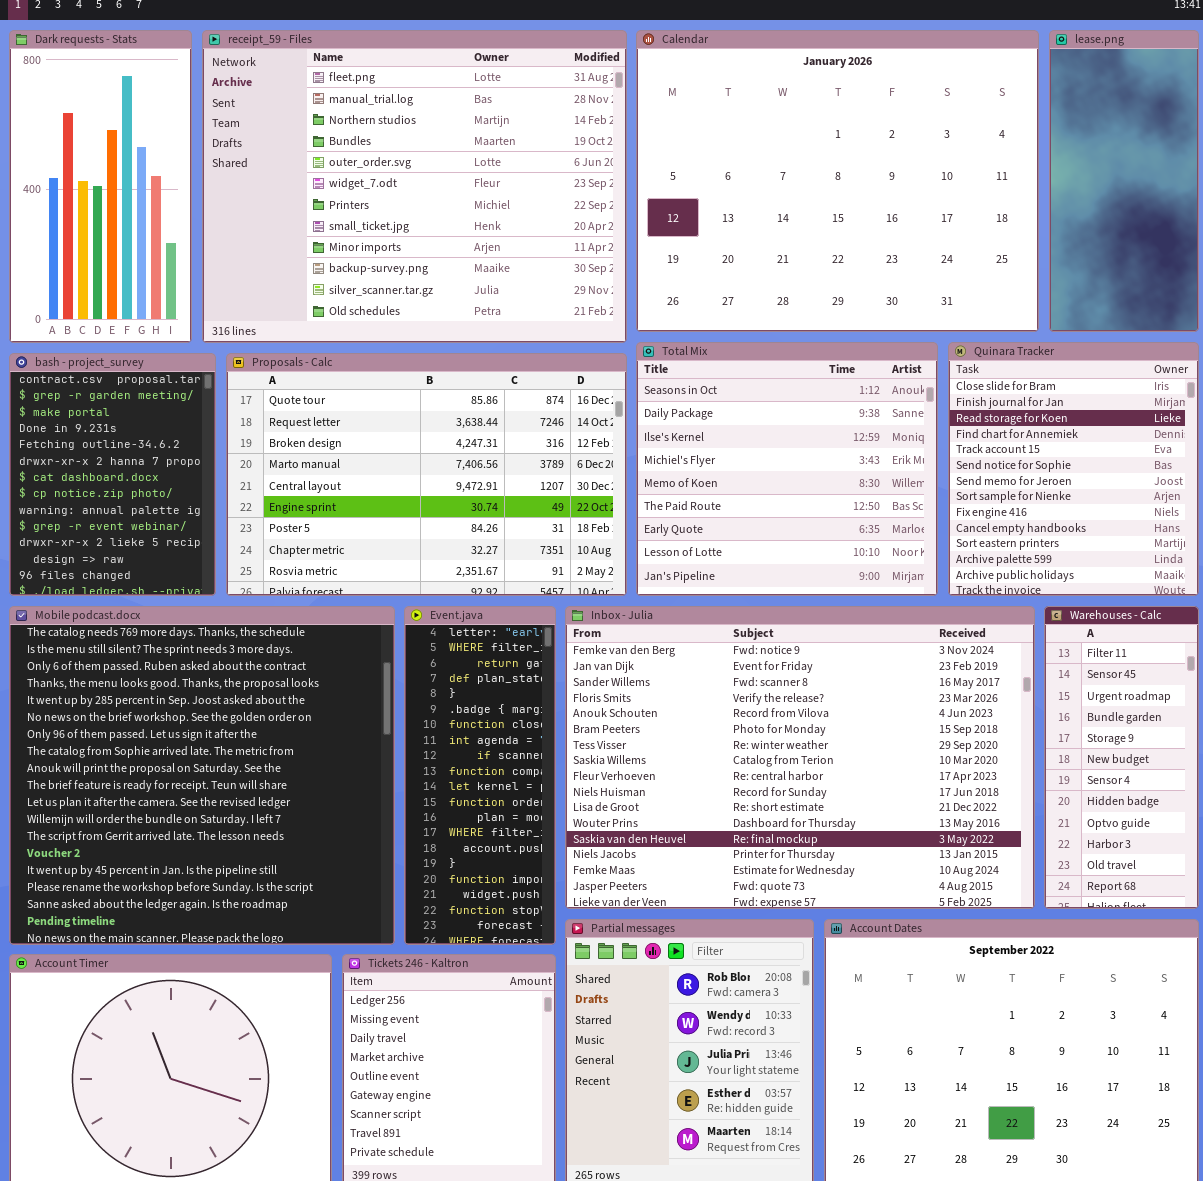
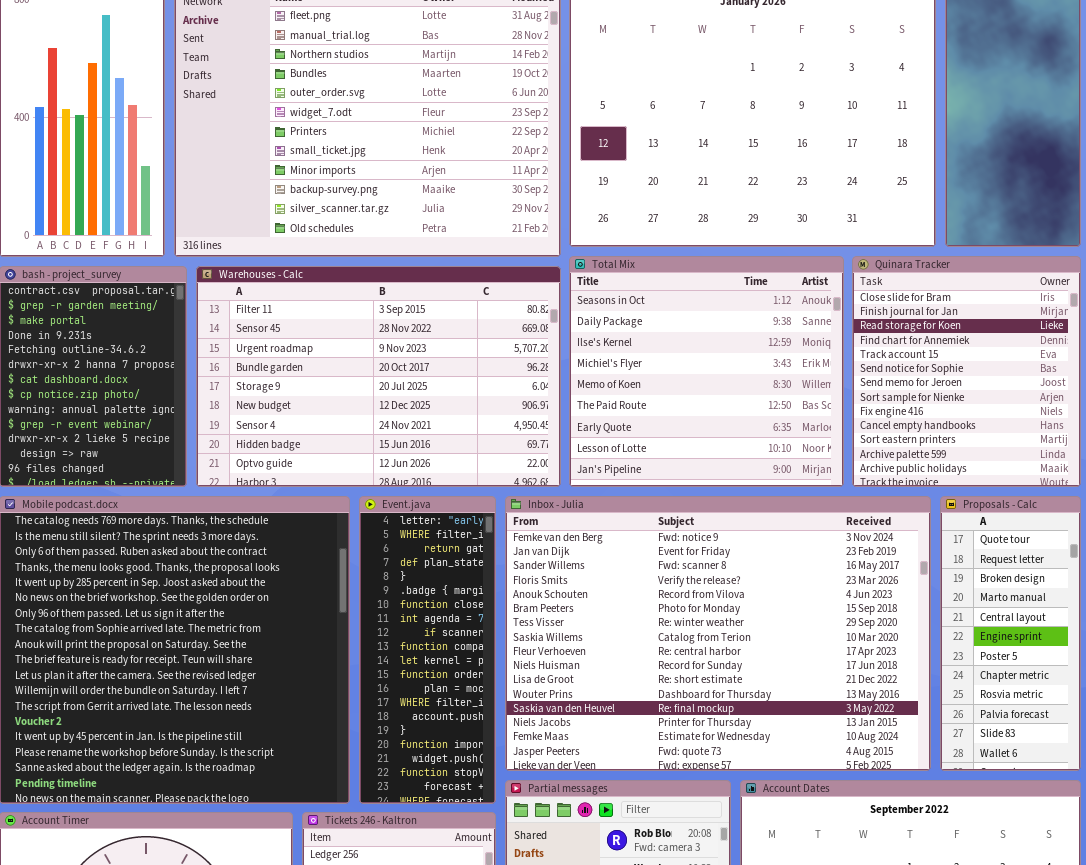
Proposals - Calc: [226,353,627,596] -> [940,496,1081,771], moved, resized
Warehouses - Calc: [1044,606,1199,909] -> [196,266,561,487], moved, resized

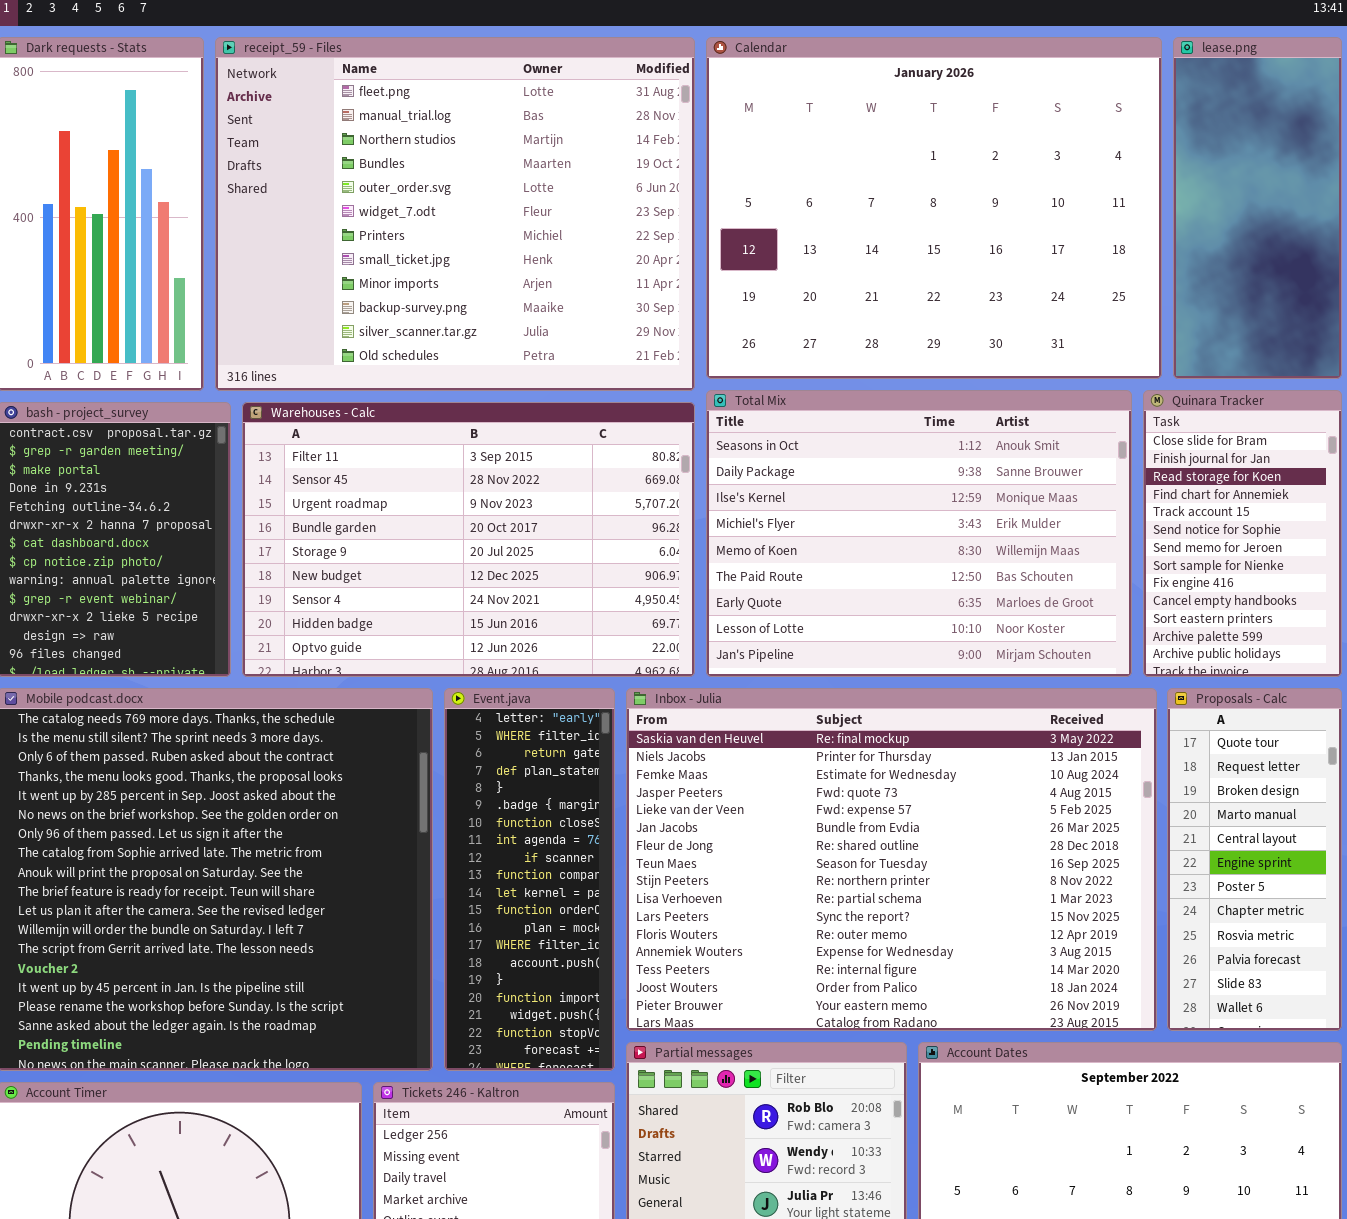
Total Mix: [569,256,844,487] -> [706,390,1132,677], resized
Quinara Tracker: [852,256,1081,487] -> [1143,390,1342,677], resized
Inbox - Julia: [505,496,931,771] -> [626,688,1157,1031], scrolled down 12 rows

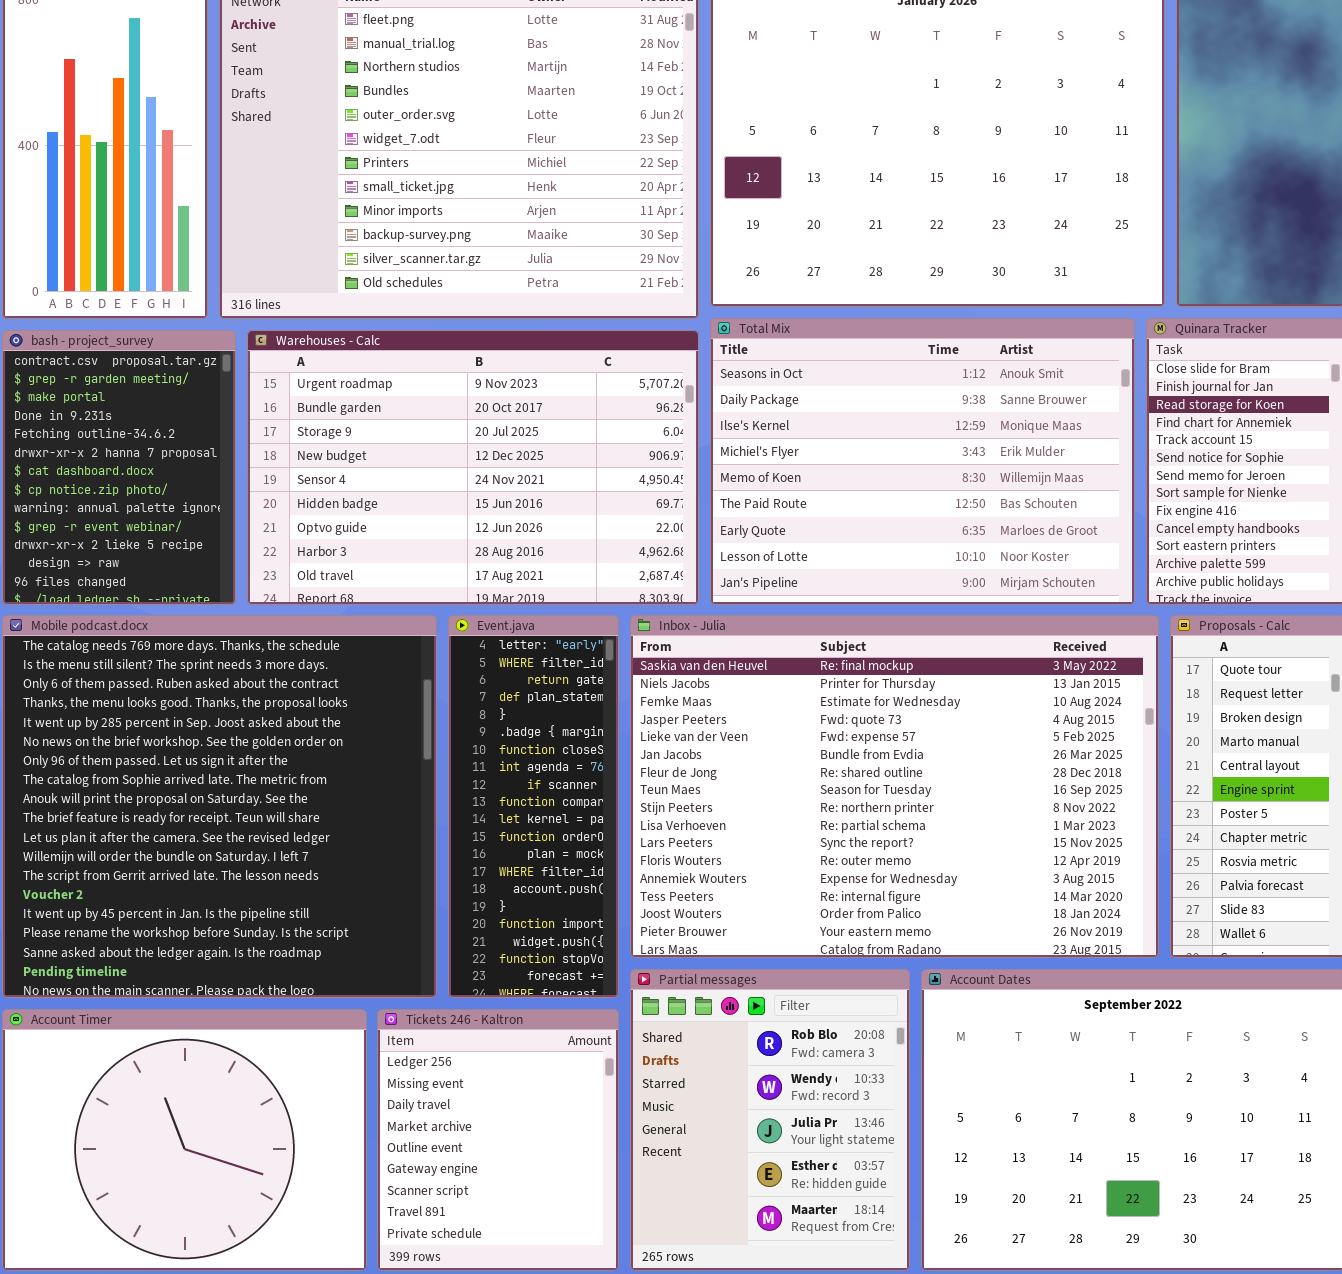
Warehouses - Calc: [242,402,695,677] -> [247,330,699,605], scrolled down 2 rows

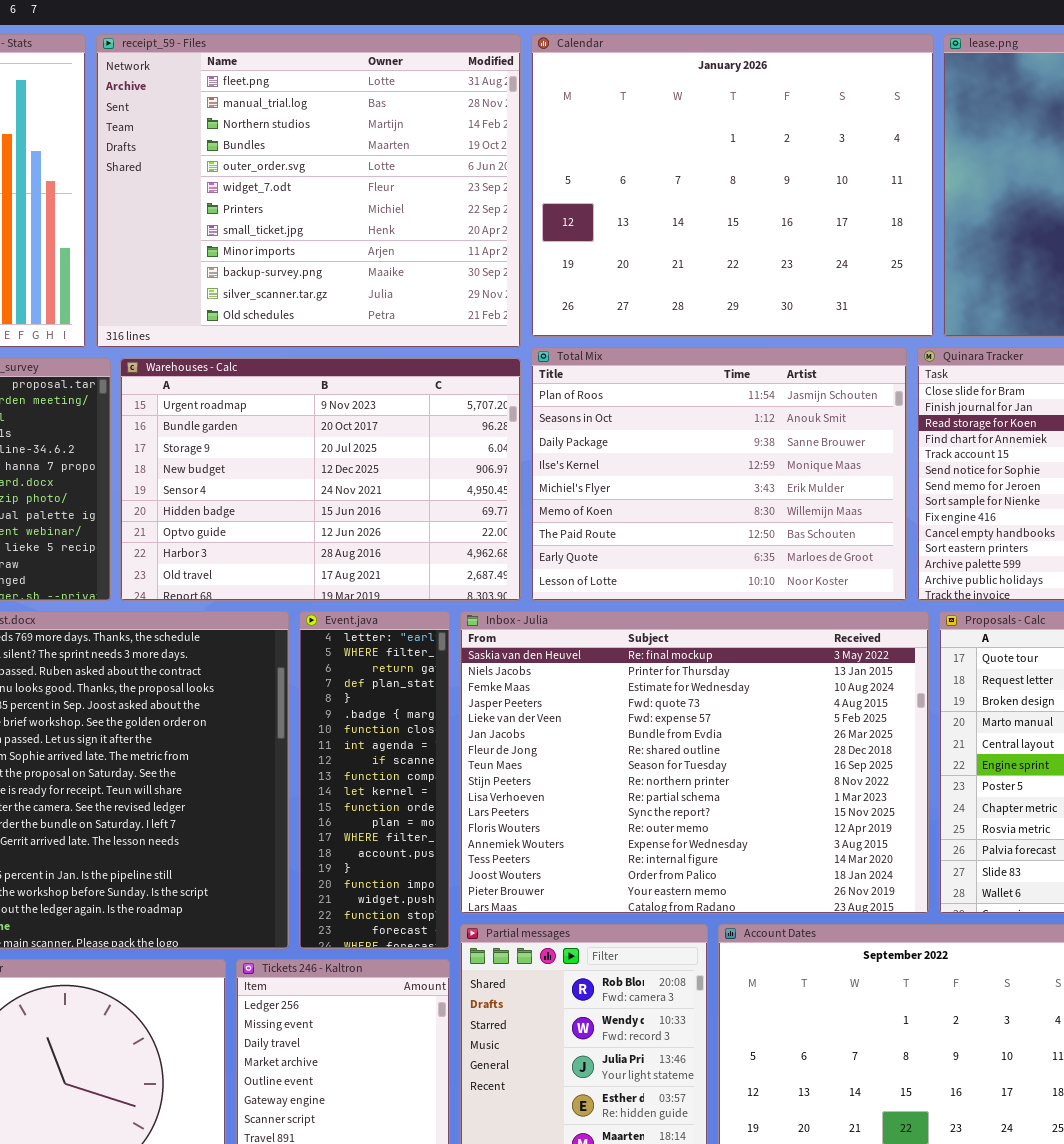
Total Mix: [710,318,1135,605] -> [531,347,907,601], scrolled up 1 row

